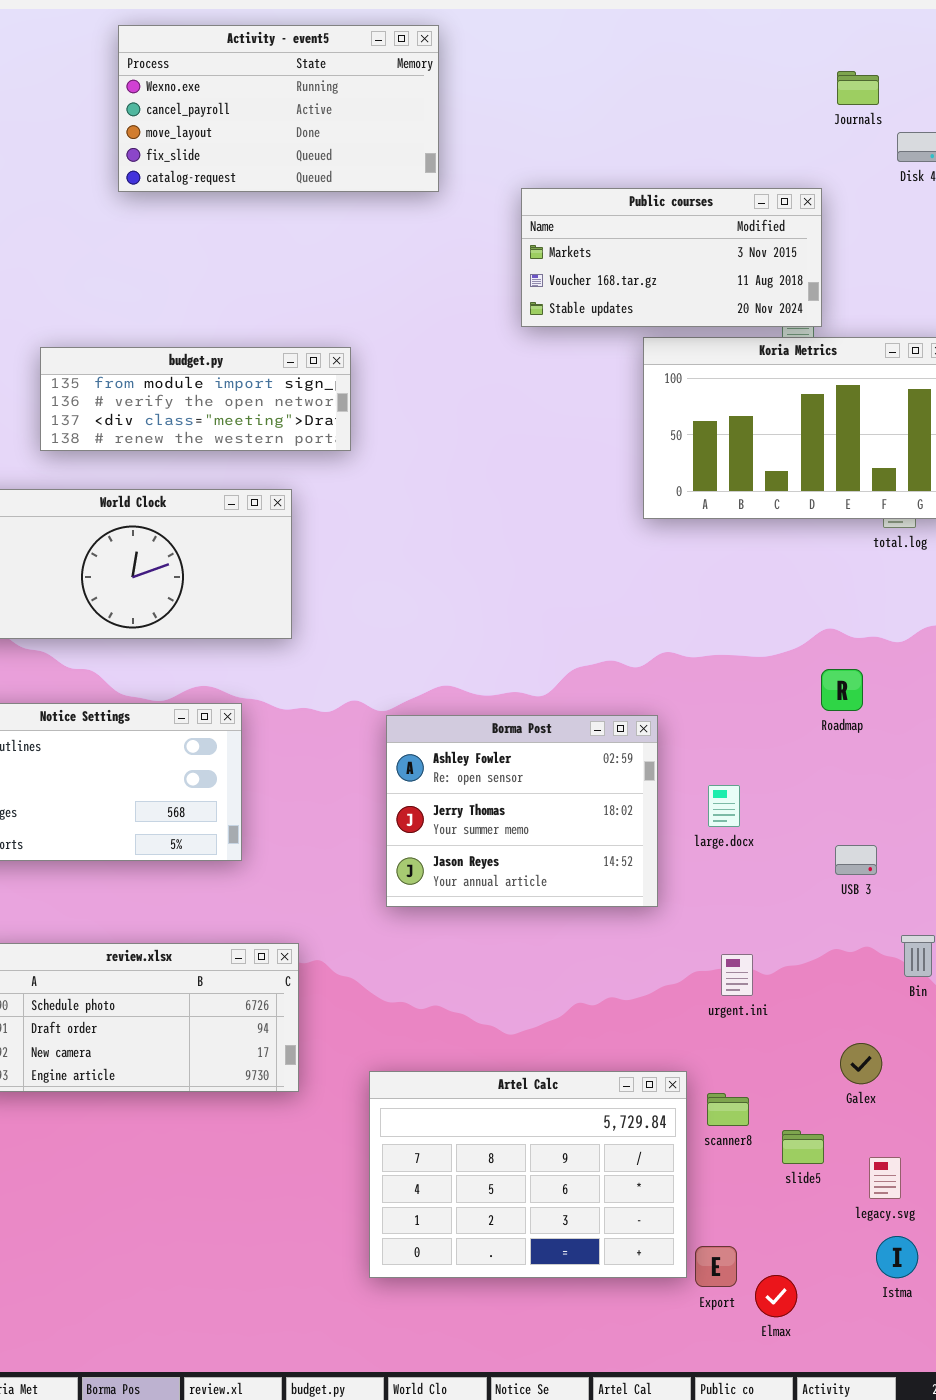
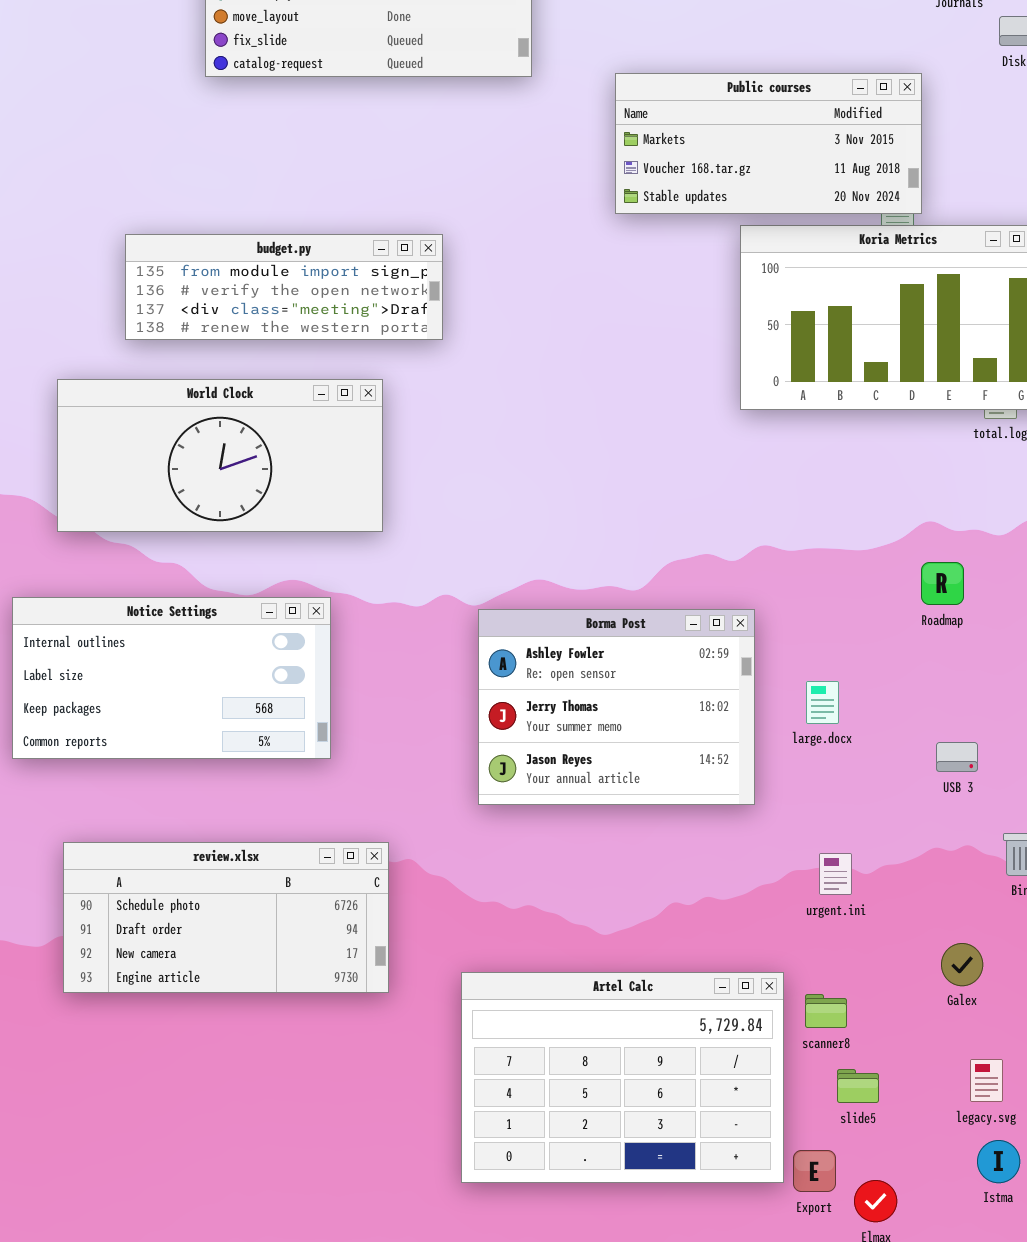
slide5: [782,1130,824,1164] -> [837,1069,879,1103], moved

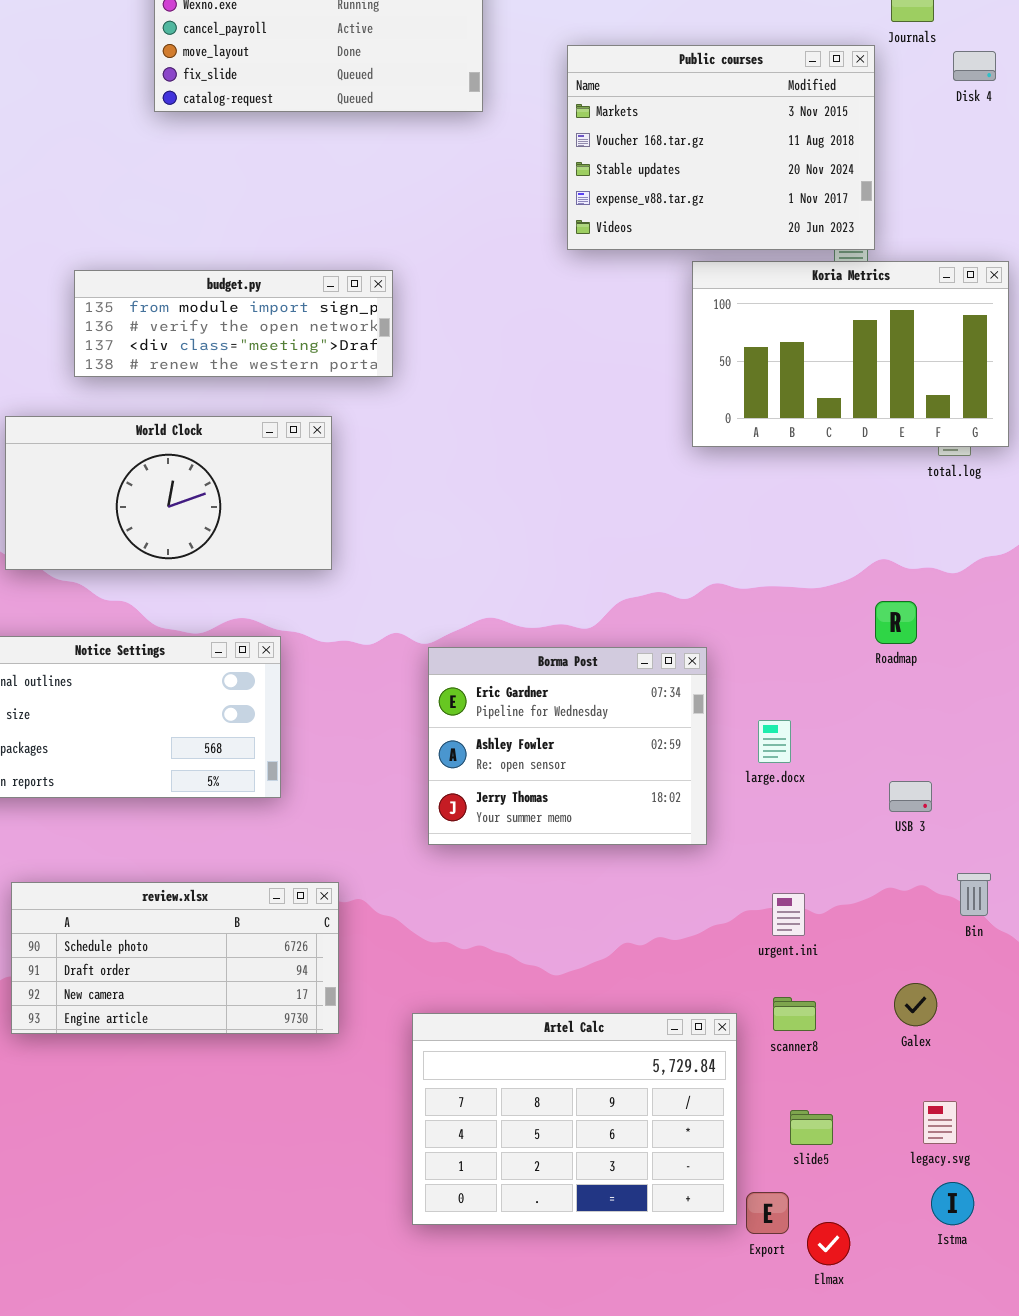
Public courses: [615,73,922,214] -> [567,45,875,250], resized
Borma Post: [478,609,755,805] -> [428,647,707,845], scrolled up 1 row
scanner8: [805,994,847,1028] -> [773,997,816,1031], moved

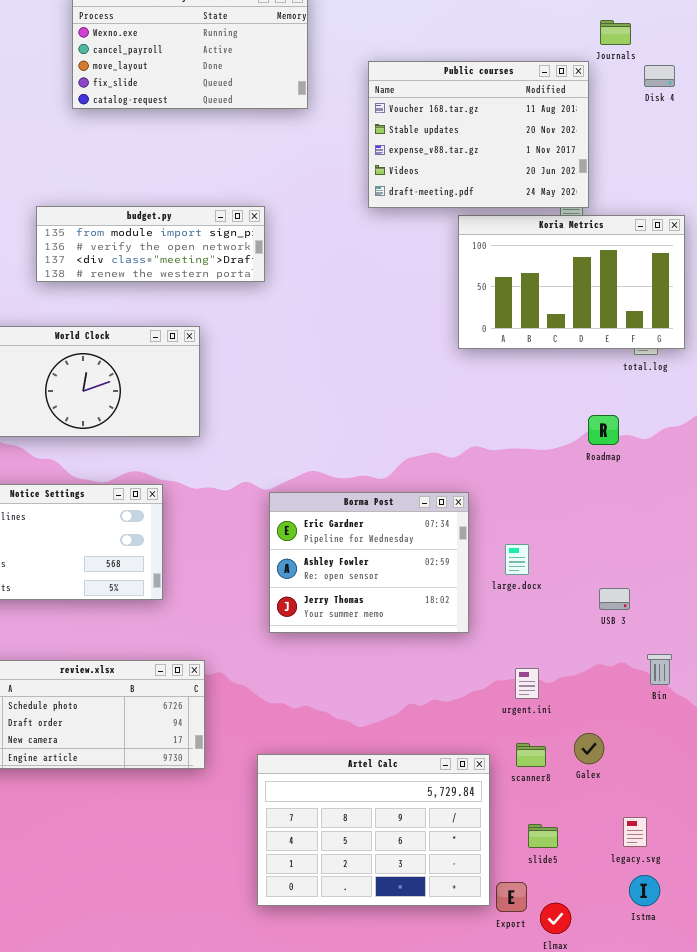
Public courses: [567,45,875,250] -> [368,61,589,208], scrolled down 1 row
budget.py: [74,270,393,377] -> [36,206,265,282], moved
Roadmap: [875,601,917,644] -> [588,415,619,445], moved
Galex: [894,983,937,1026] -> [574,733,604,764], moved

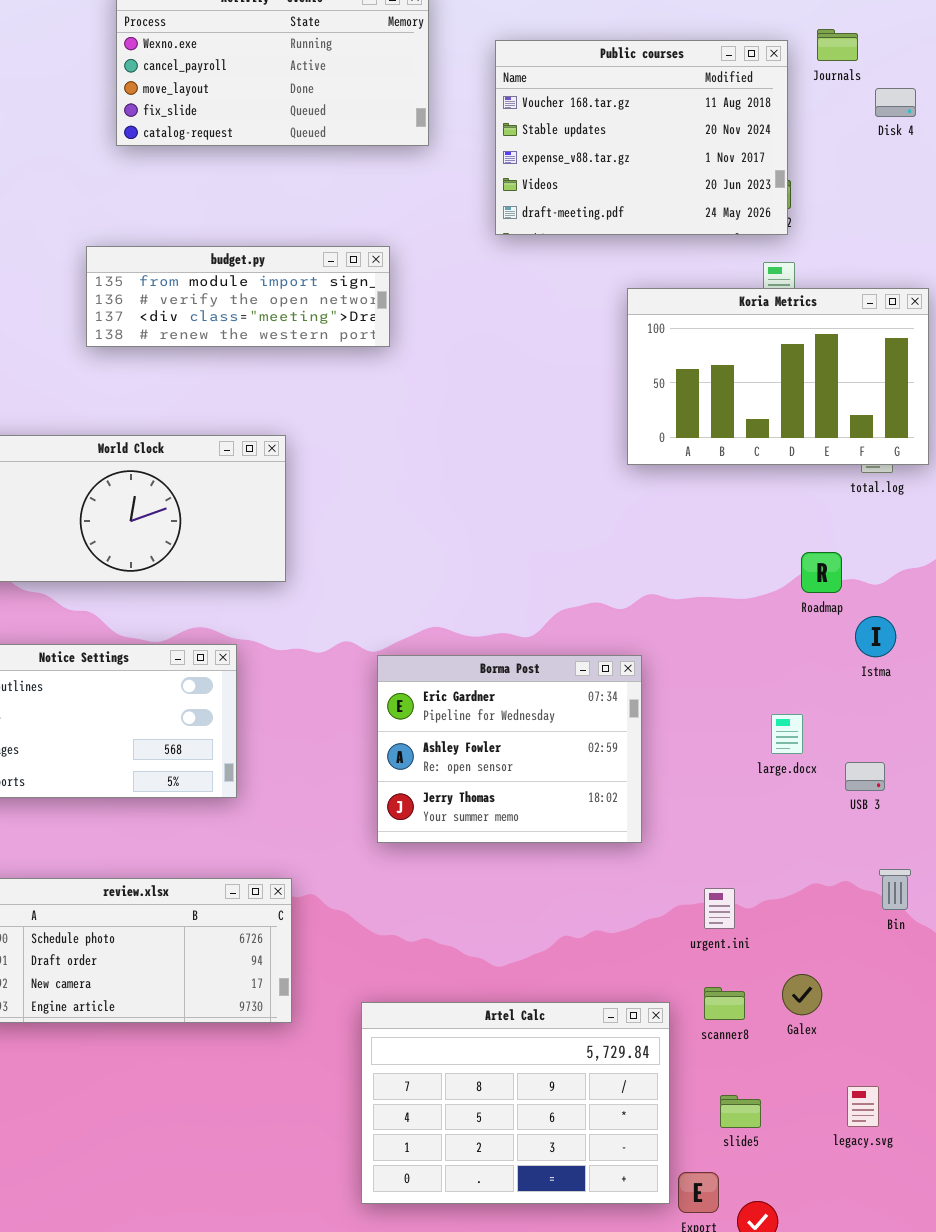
Public courses: [368,61,589,208] -> [495,40,788,235], moved
budget.py: [36,206,265,282] -> [86,246,390,347], moved
large.docx: [505,544,529,575] -> [771,714,803,754], moved
USB 3: [599,588,630,610] -> [845,762,885,791], moved
Istma: [629,875,660,906] -> [855,616,896,657], moved

